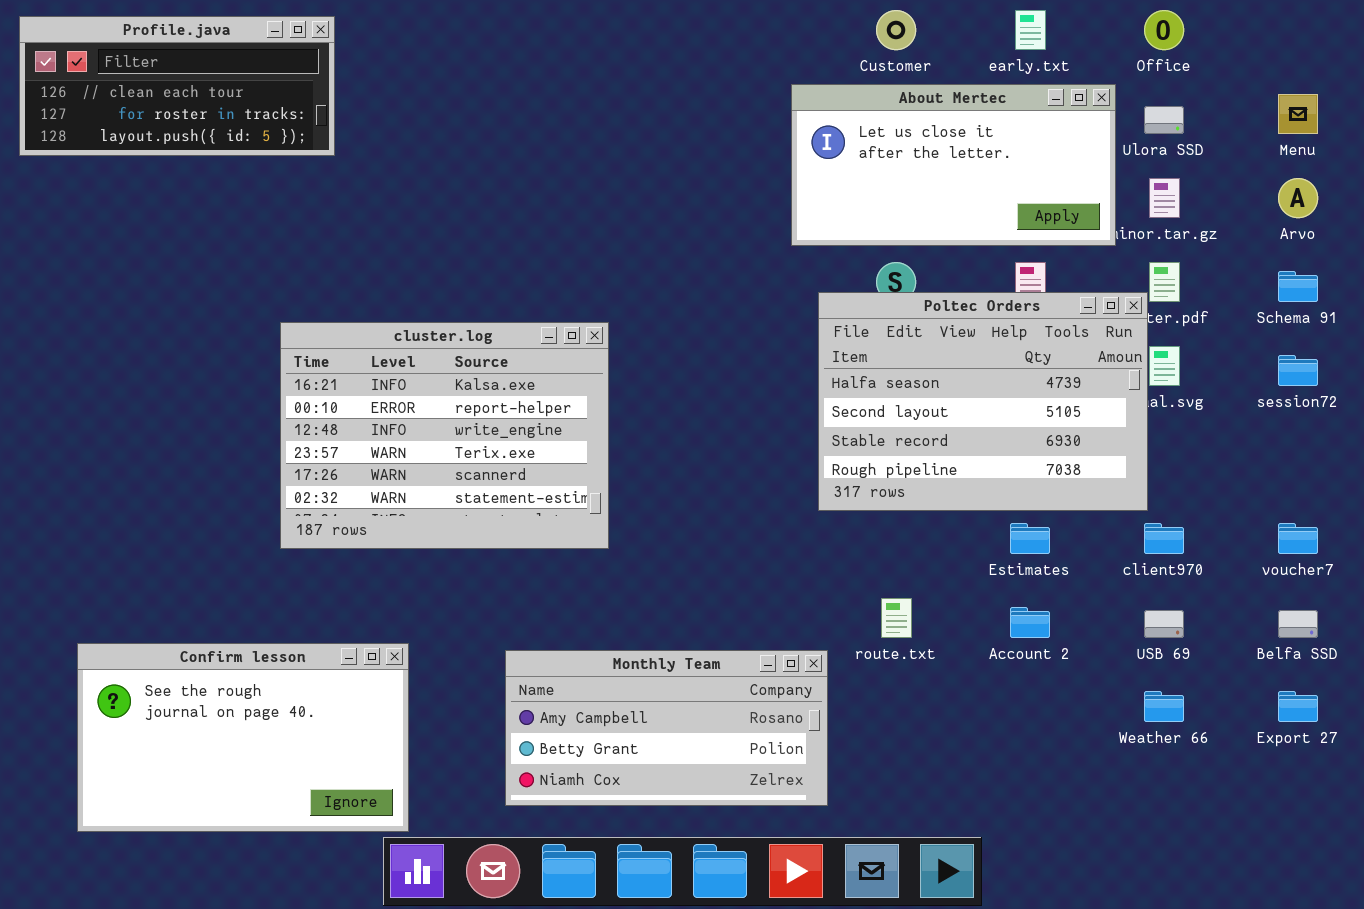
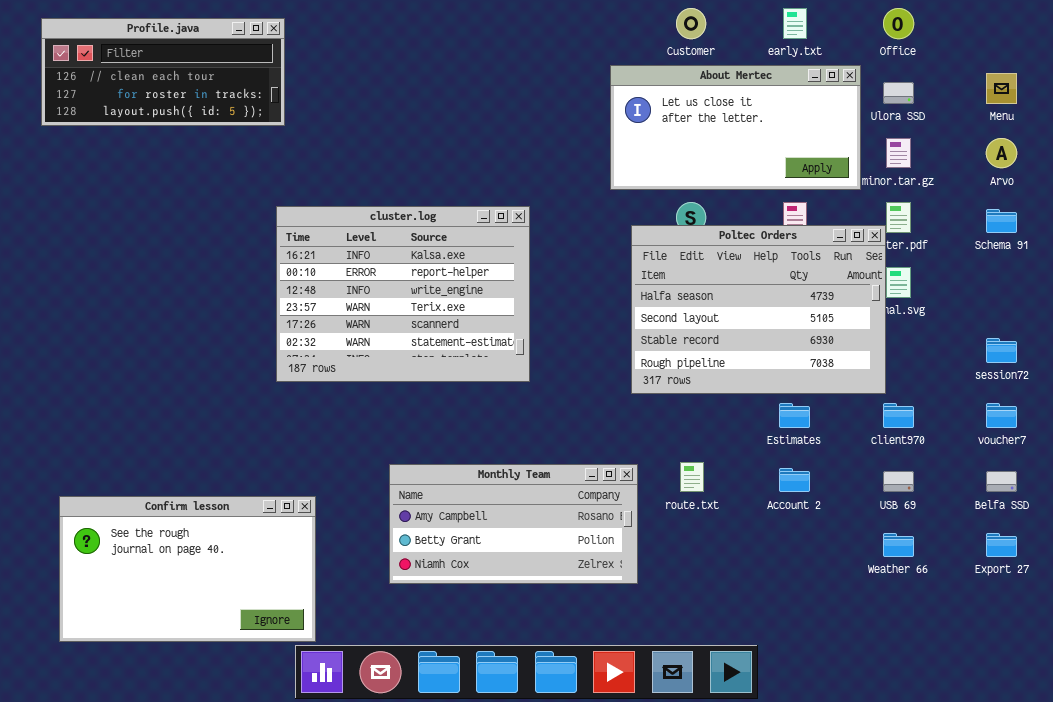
Profile.java: [19,16,335,156] -> [41,18,285,126], moved
cluster.log: [280,322,609,549] -> [276,206,530,382], moved
session72: [1278,355,1318,386] -> [986,338,1017,363], moved
Monthly Team: [505,650,828,806] -> [389,464,638,584], moved

